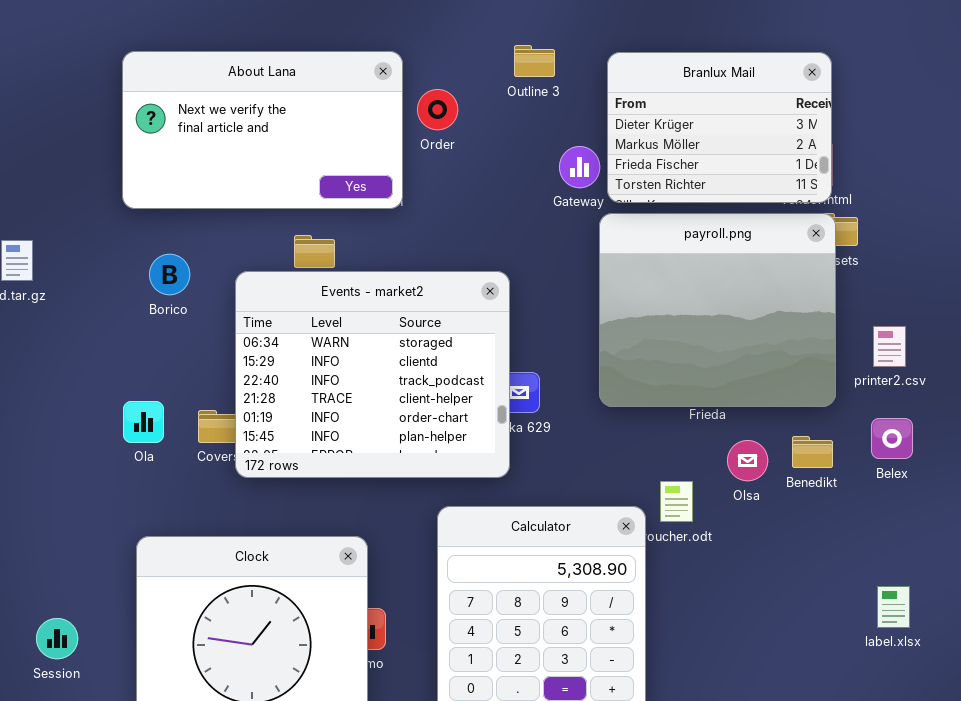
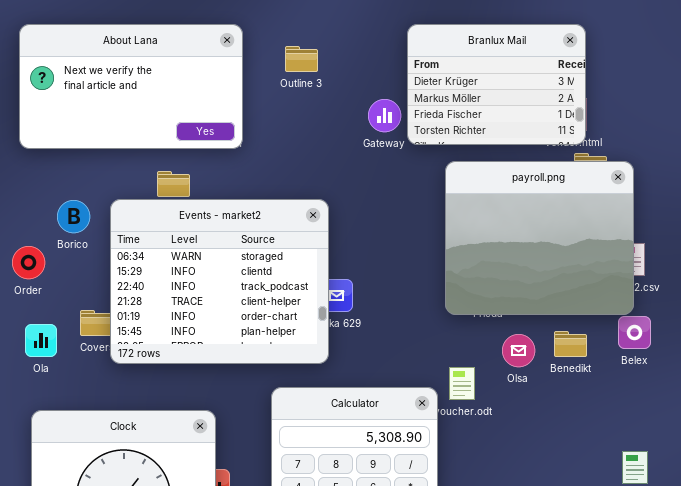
Outline 3: [514,45,555,77] -> [285,46,318,72], moved
Order: [417,89,458,130] -> [12,246,45,279], moved
payroll.png: [599,213,836,407] -> [445,161,634,315], moved
Borico: [149,254,190,295] -> [57,200,90,233], moved
Ola: [123,401,164,443] -> [25,324,57,357], moved

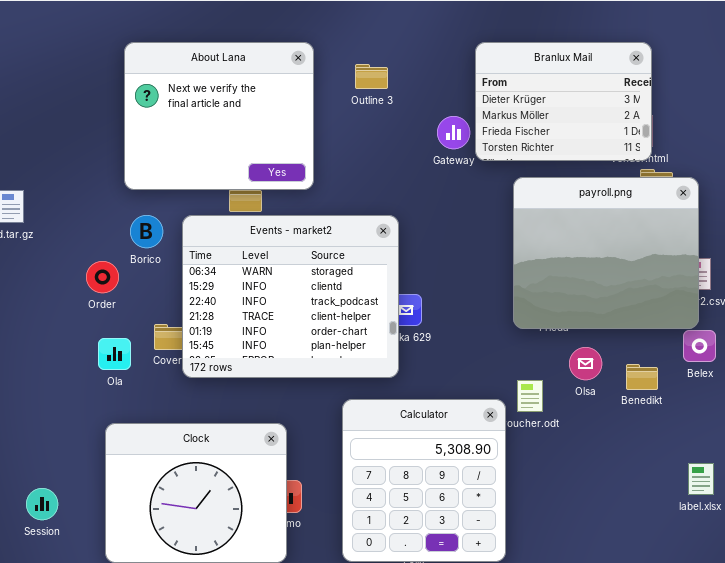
About Lana: [19,24,243,149] -> [124,42,314,190], resized
Benedikt: [554,331,587,357] -> [626,364,658,390], moved

